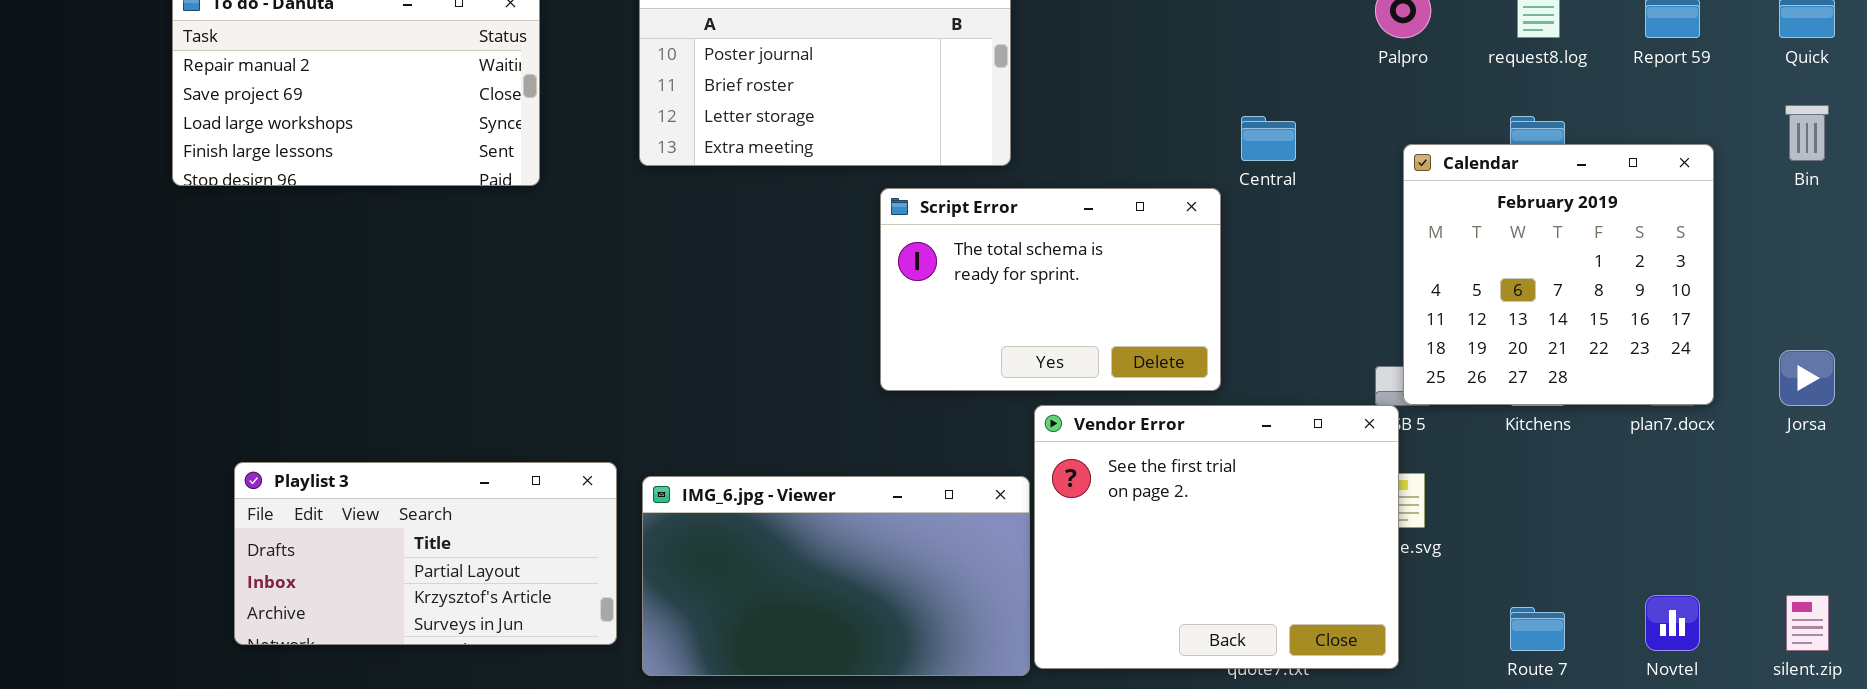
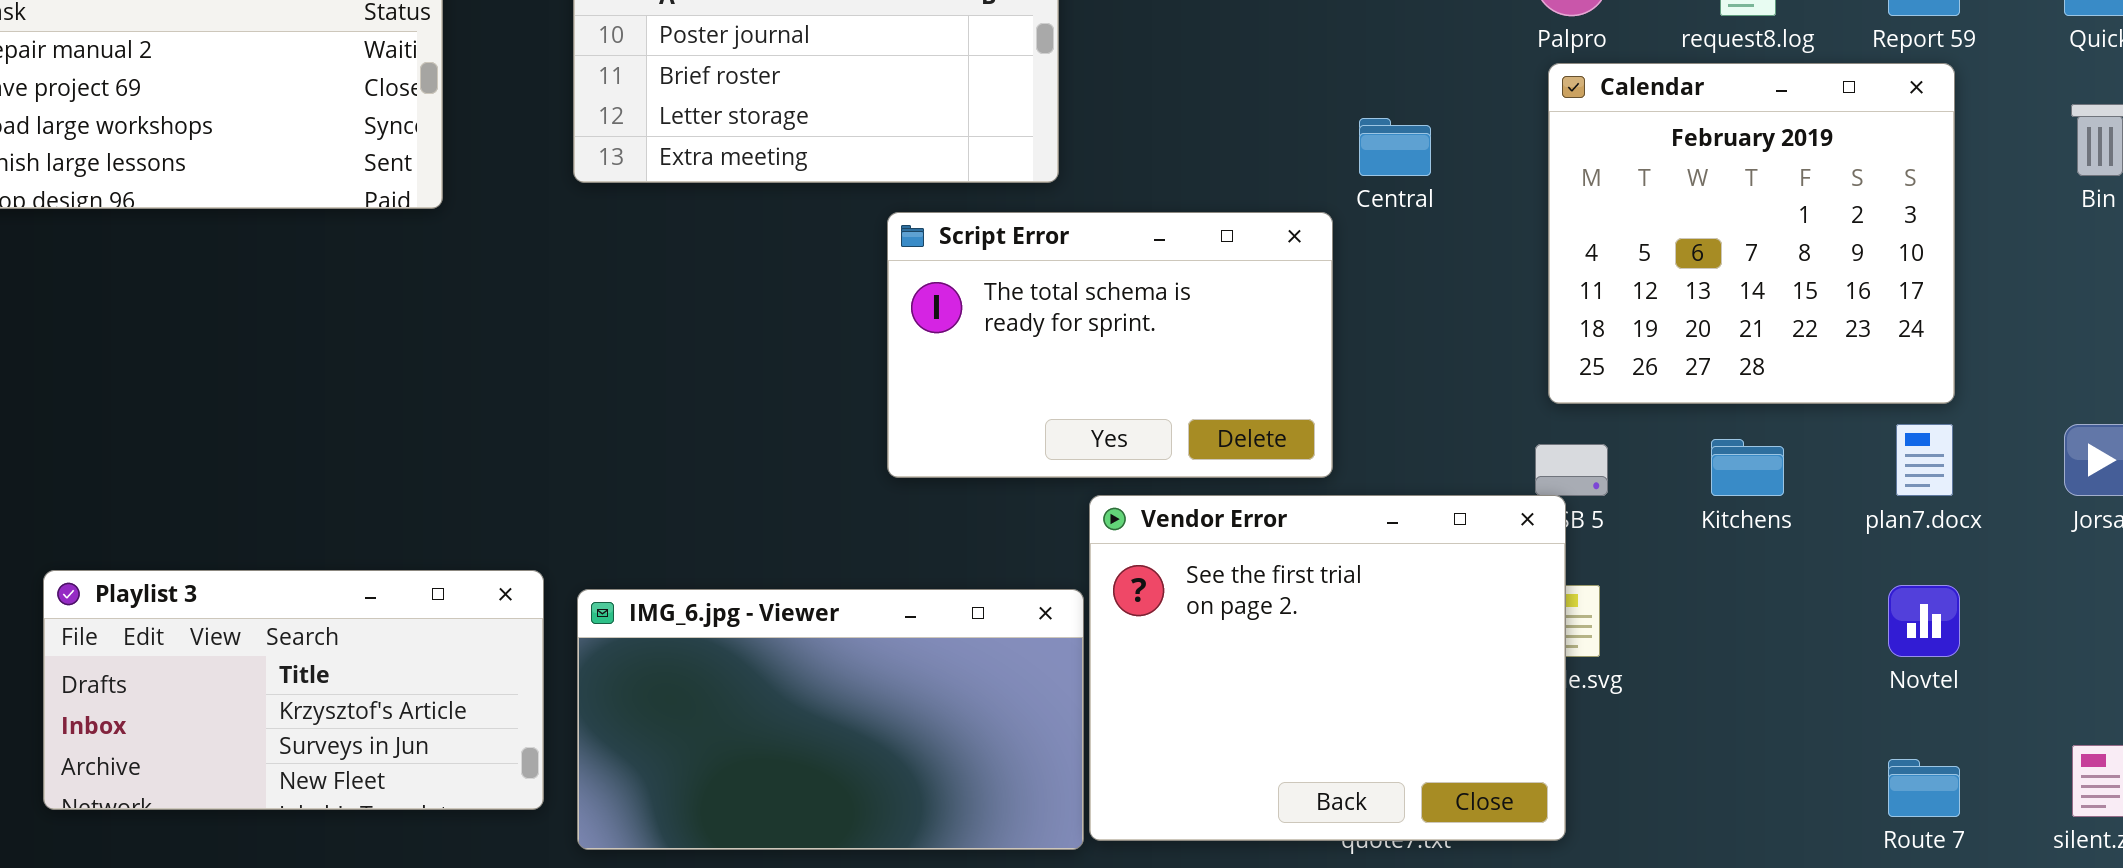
Calendar: [1403,144,1714,405] -> [1548,63,1955,404], moved
Playlist 3: [234,462,617,645] -> [43,570,544,810], scrolled down 1 row
Novtel: [1645,595,1700,651] -> [1888,585,1960,657], moved
Route 7: [1510,607,1565,651] -> [1888,759,1960,817], moved

